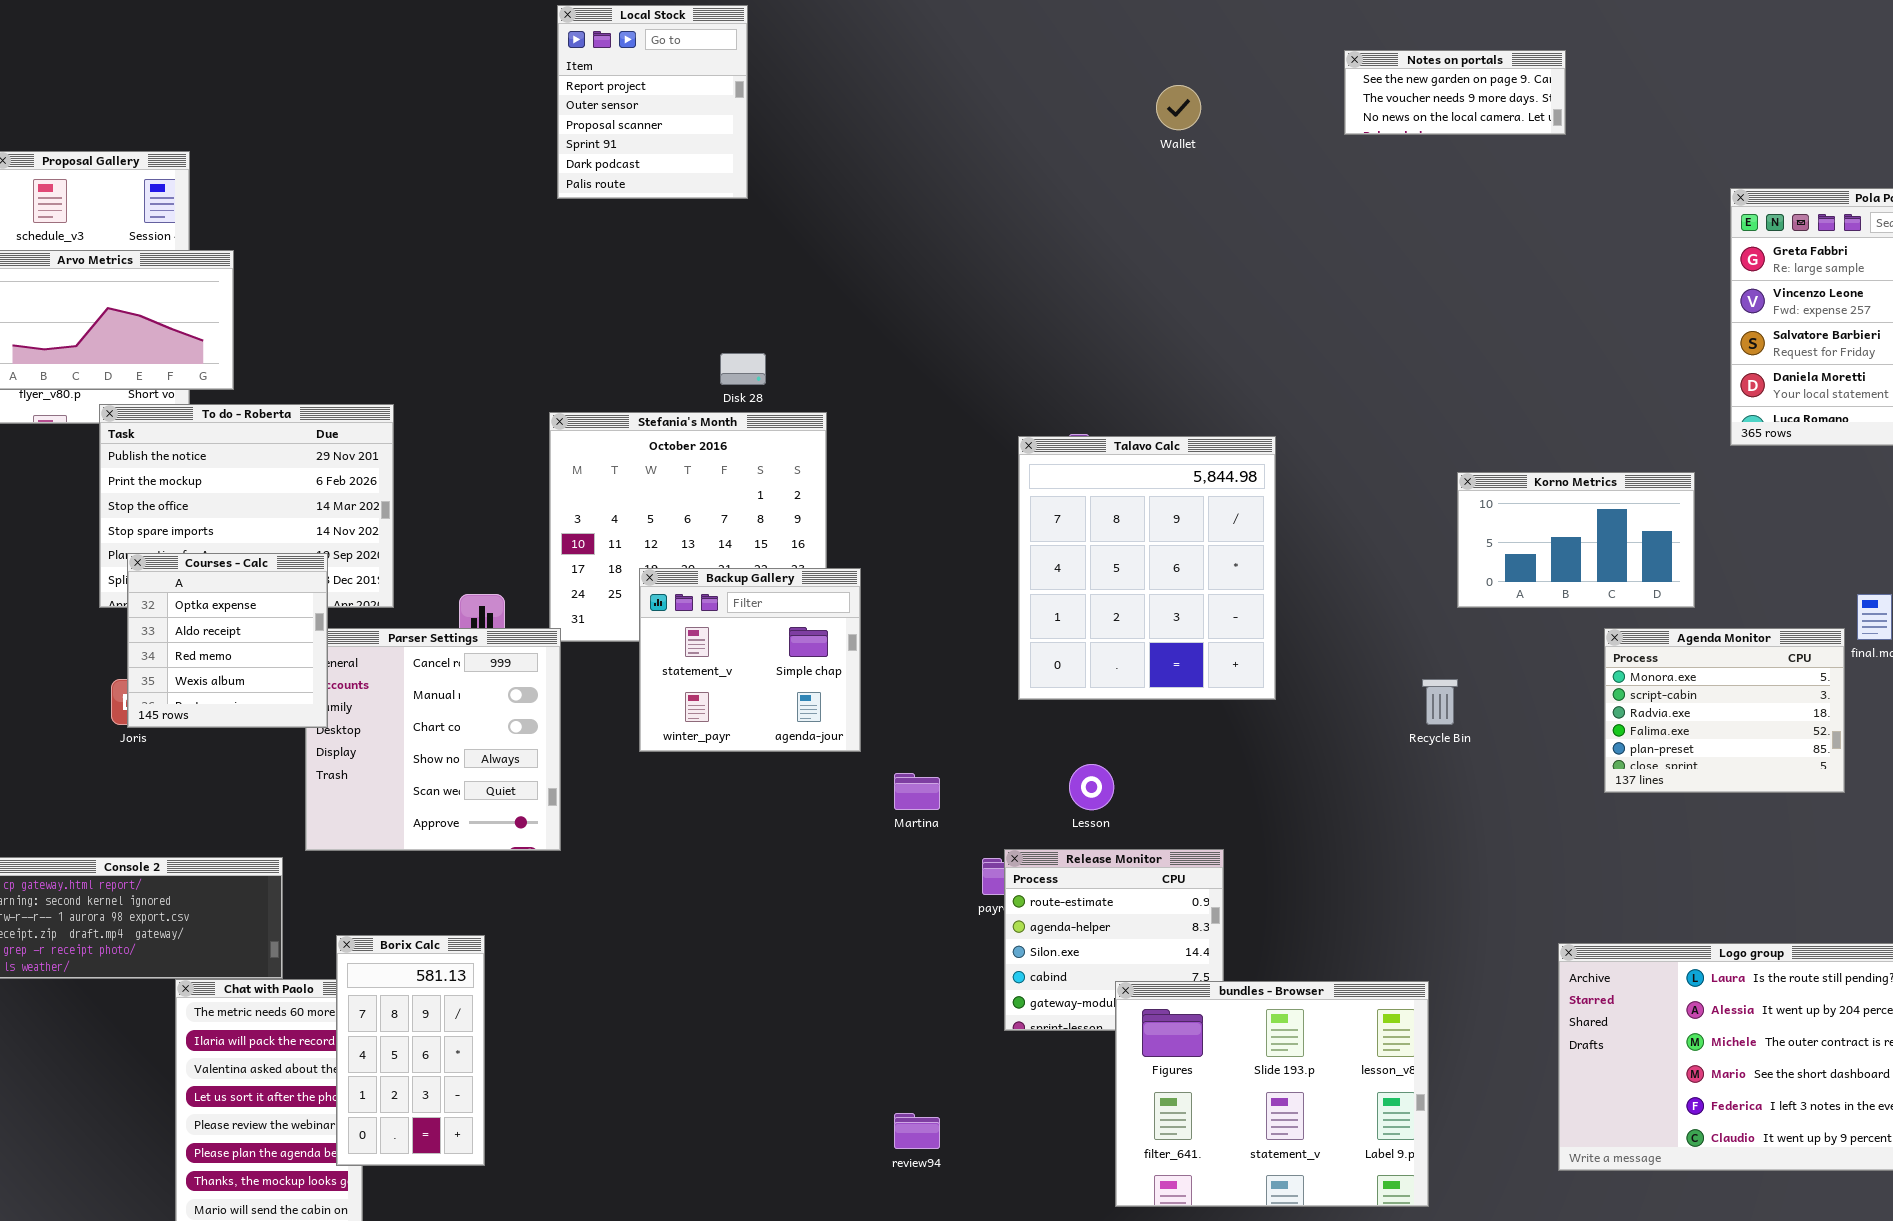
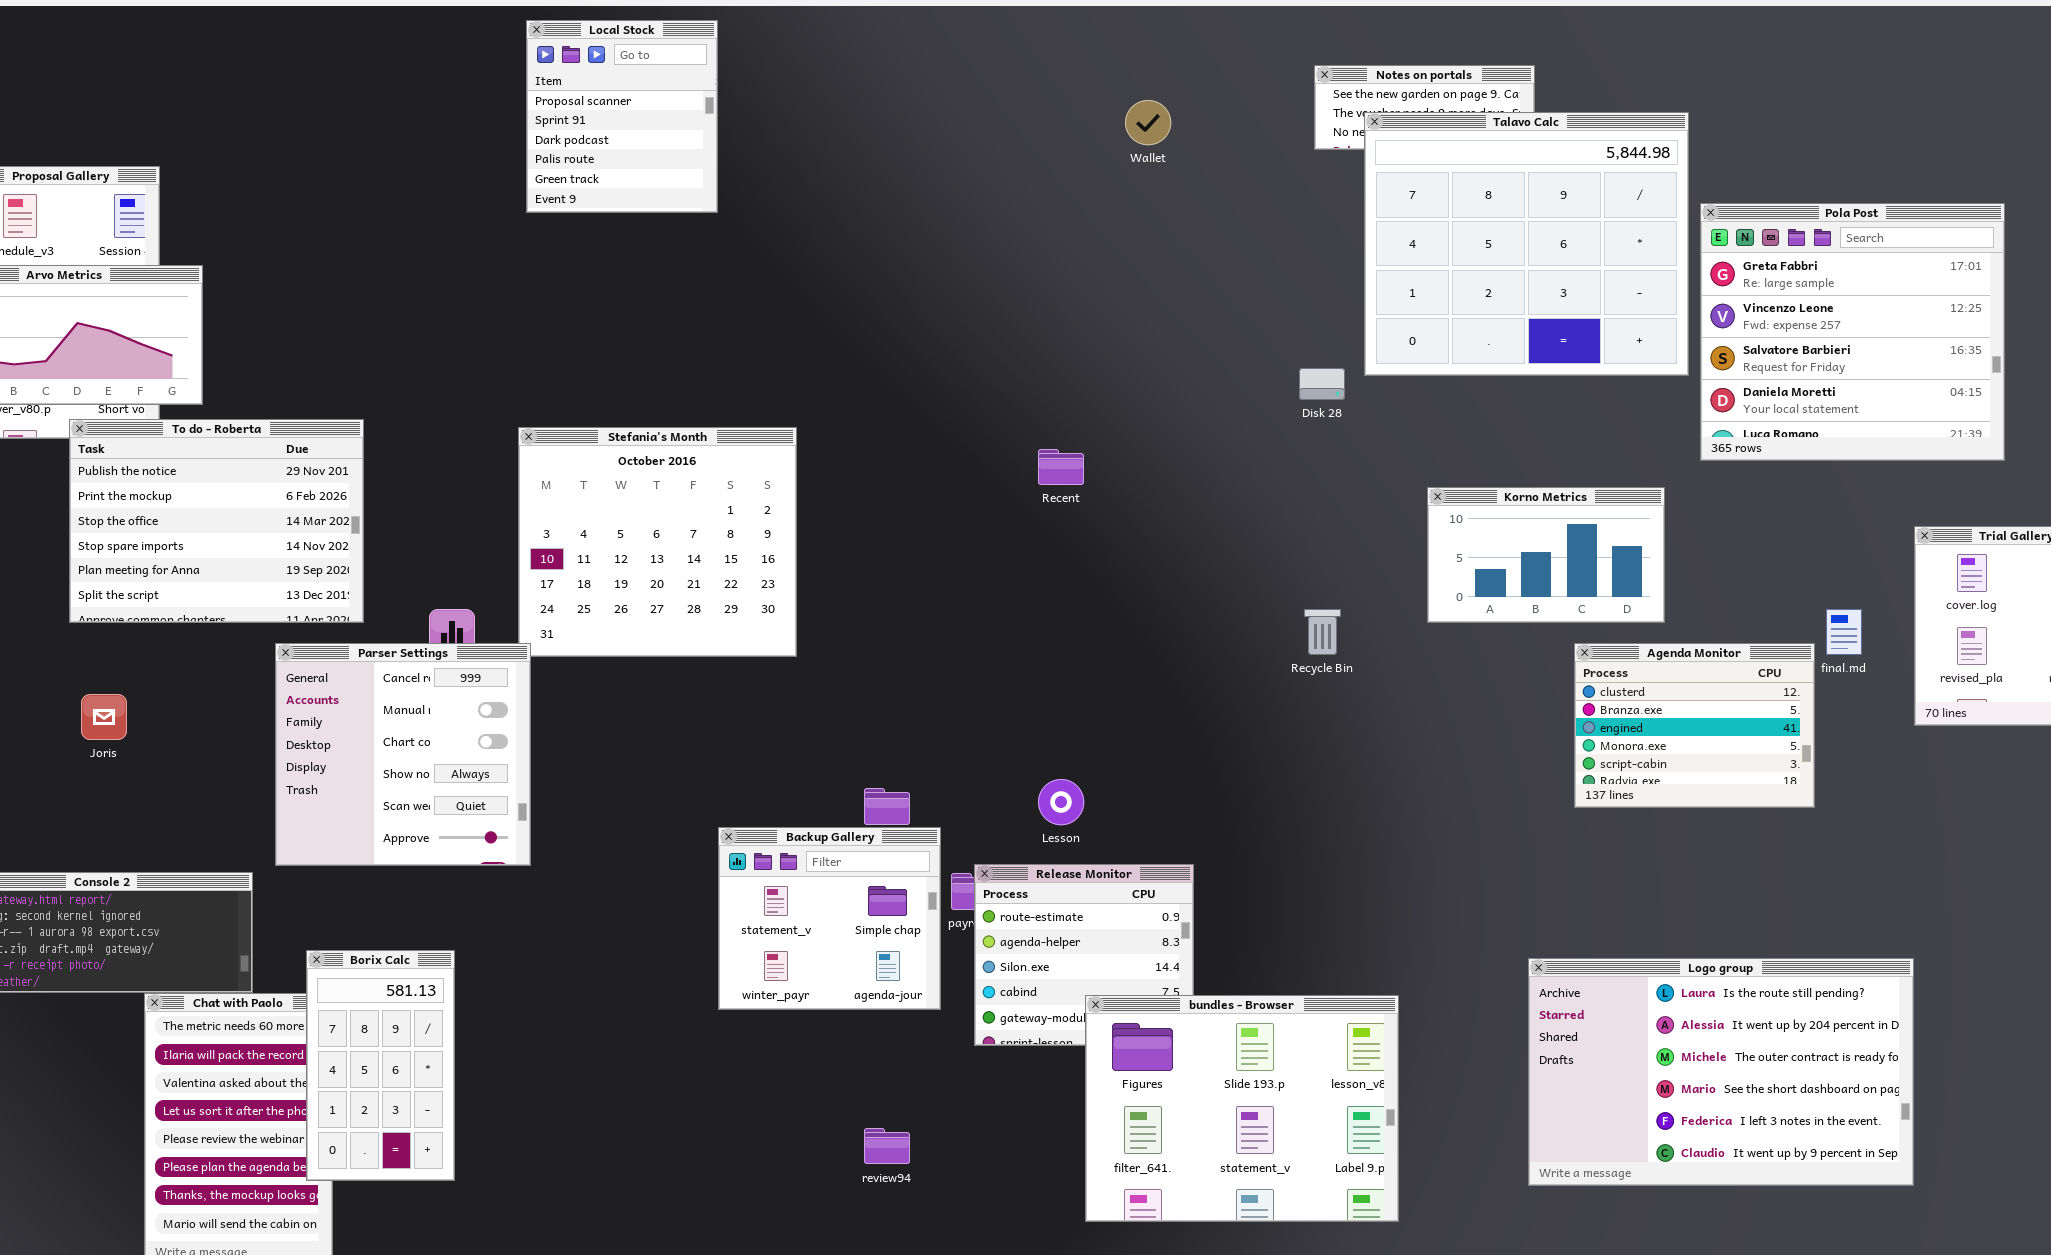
Local Stock: [557,5,748,199] -> [526,20,718,213], scrolled down 2 rows
Disk 28: [720,353,766,385] -> [1299,368,1345,400], moved
Talavo Calc: [1018,436,1276,700] -> [1364,112,1689,376], moved, resized
Courses - Calc: [127,553,328,728] -> none, closed
Backup Gallery: [639,568,861,752] -> [718,827,941,1010], moved
Agenda Monitor: [1604,628,1845,793] -> [1574,643,1815,808], scrolled up 3 rows
Recycle Bin: [1422,679,1458,725] -> [1304,609,1341,655], moved

